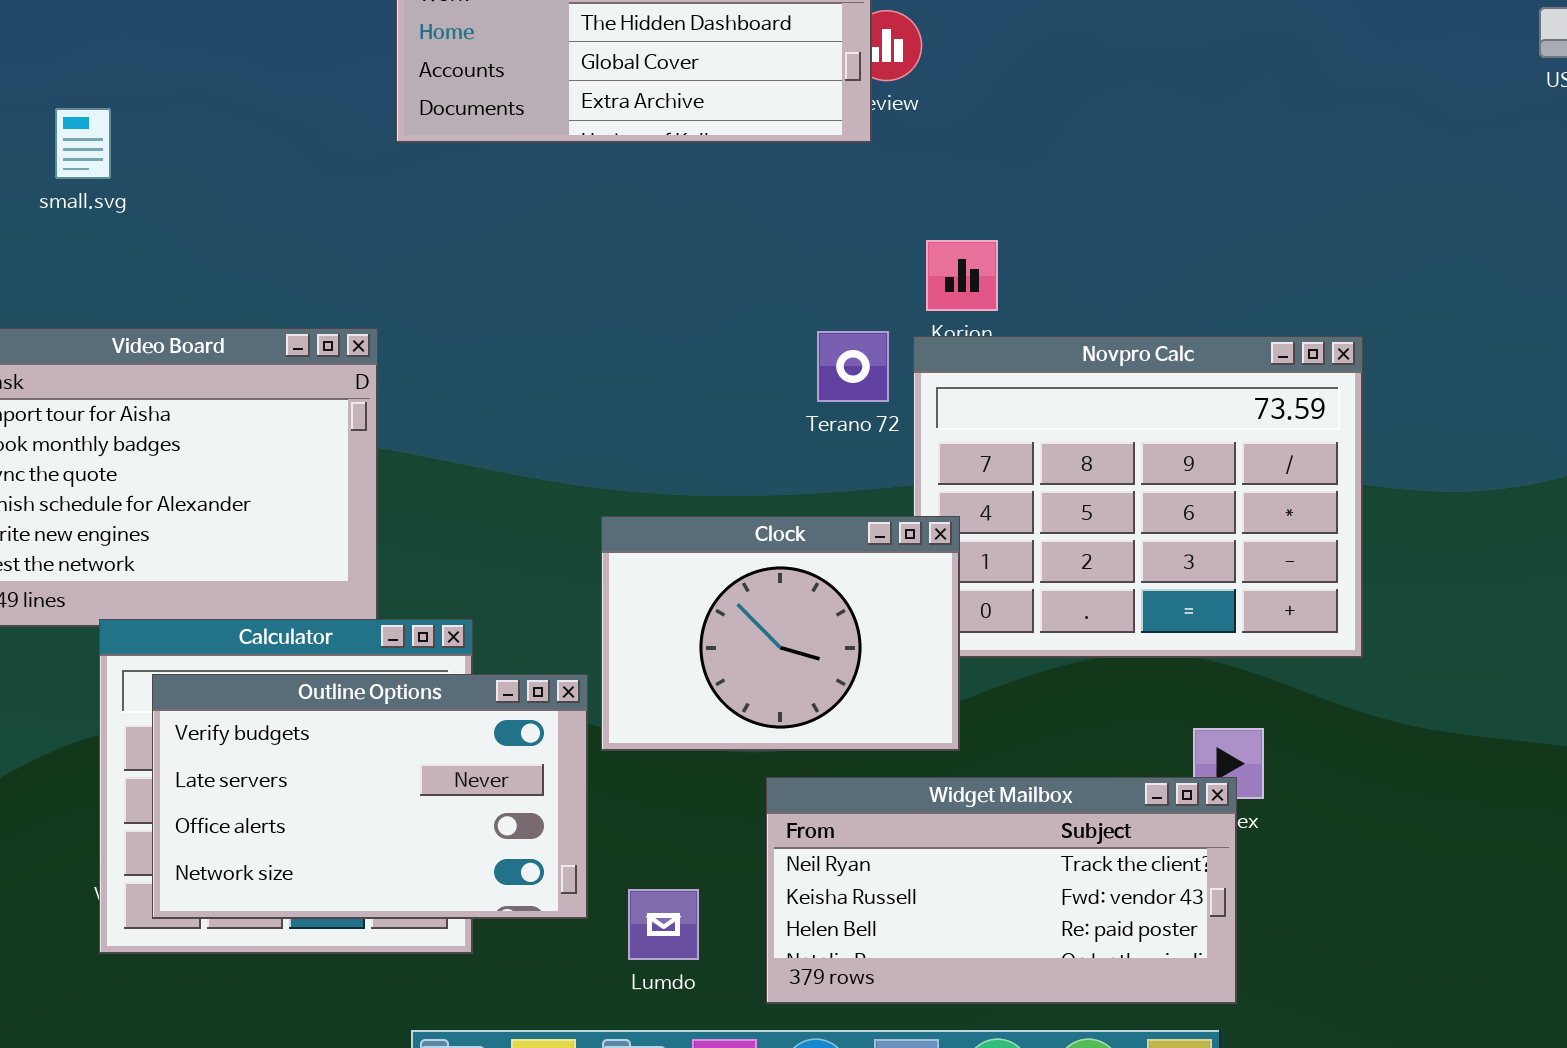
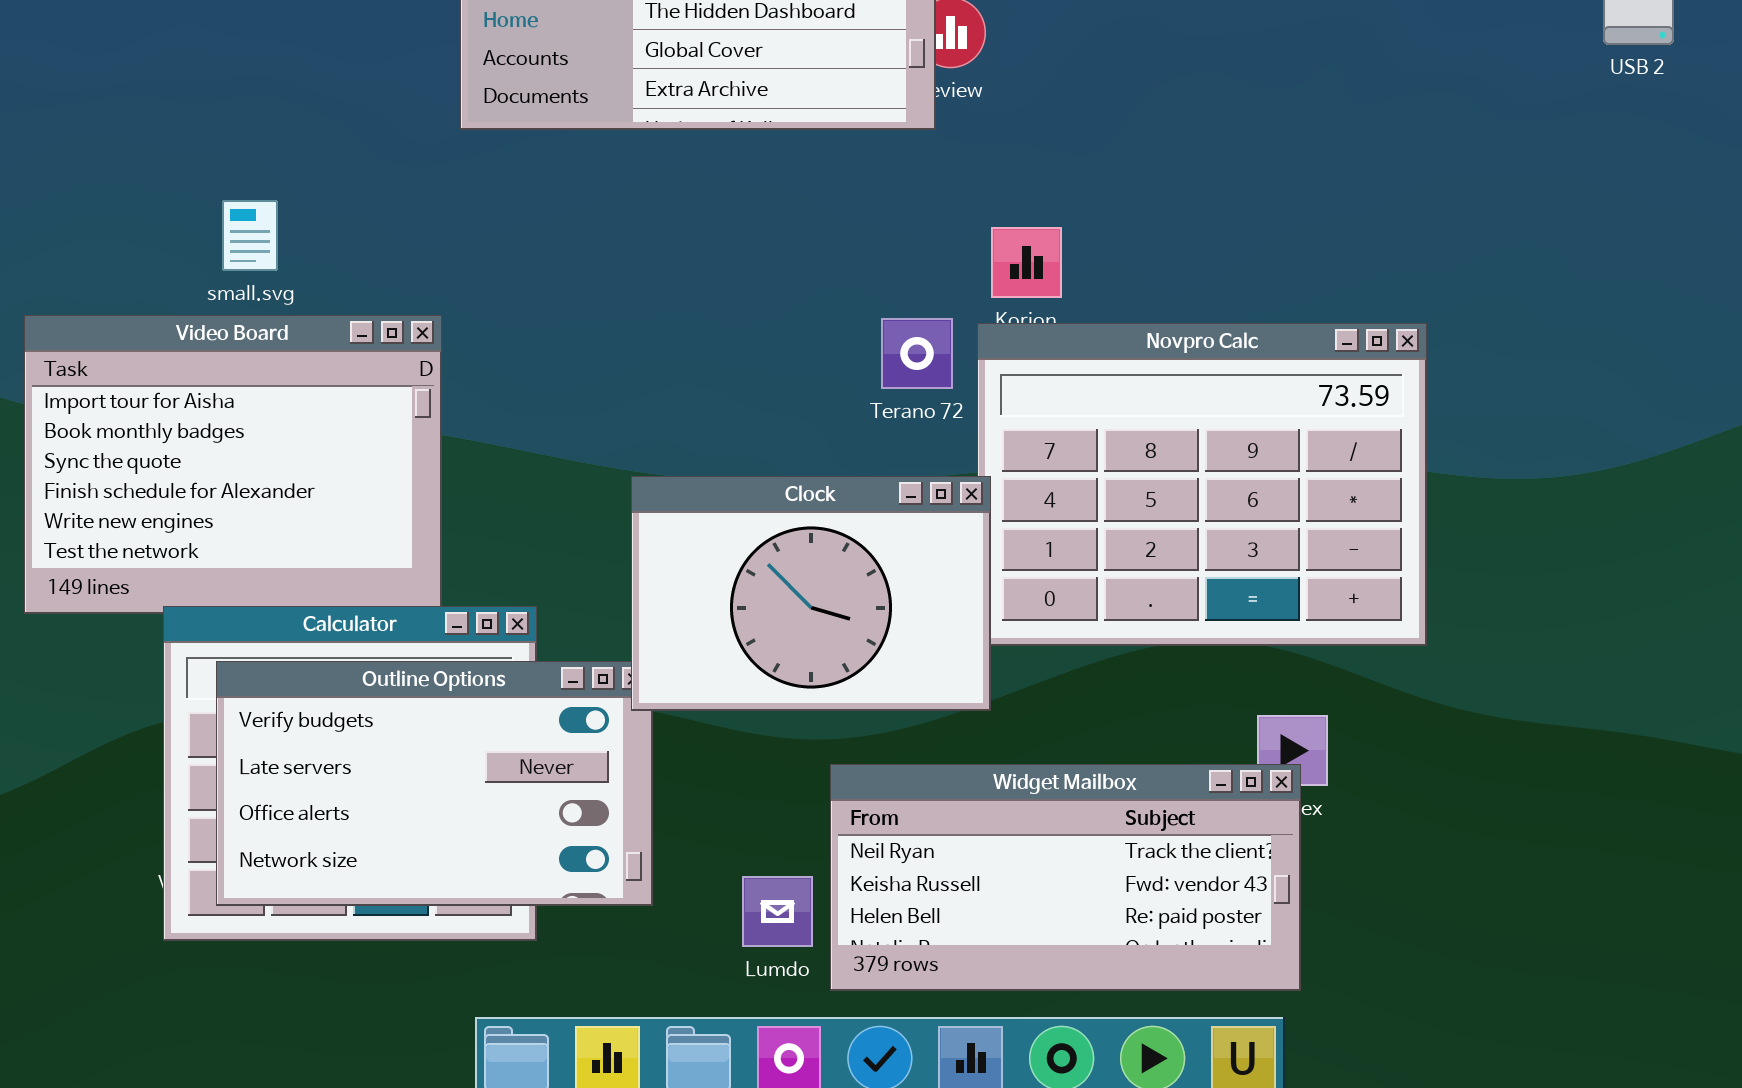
small.svg: [55,108,111,179] -> [222,200,278,271], moved
Clock: [601,516,960,751] -> [631,476,991,711], moved
Lumdo: [628,889,699,960] -> [742,876,813,947], moved

